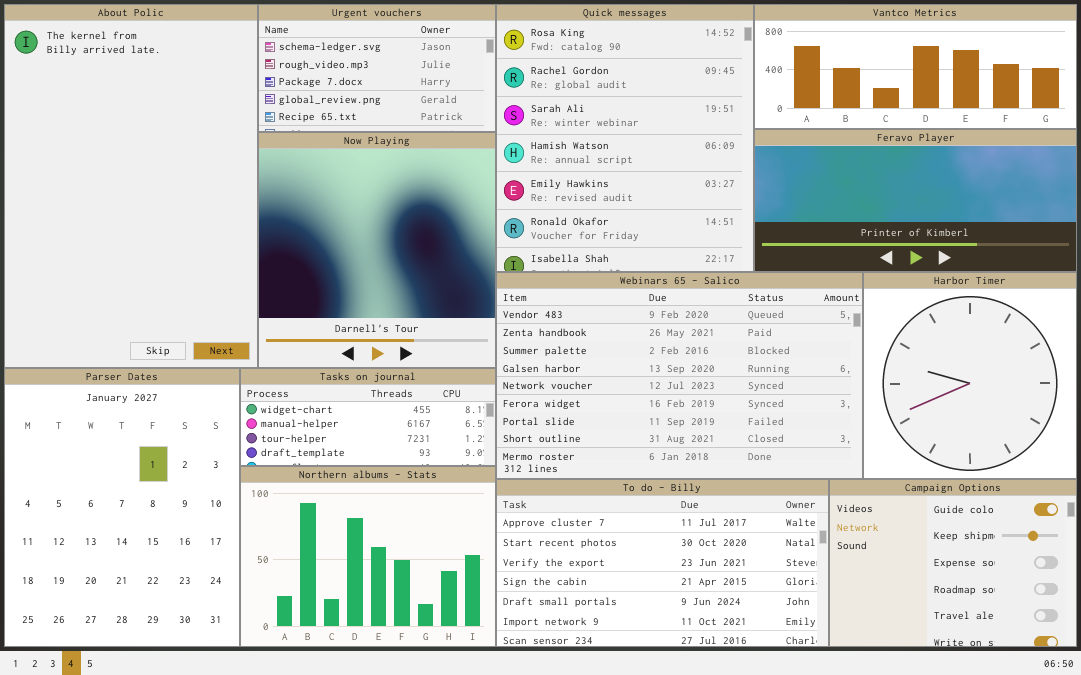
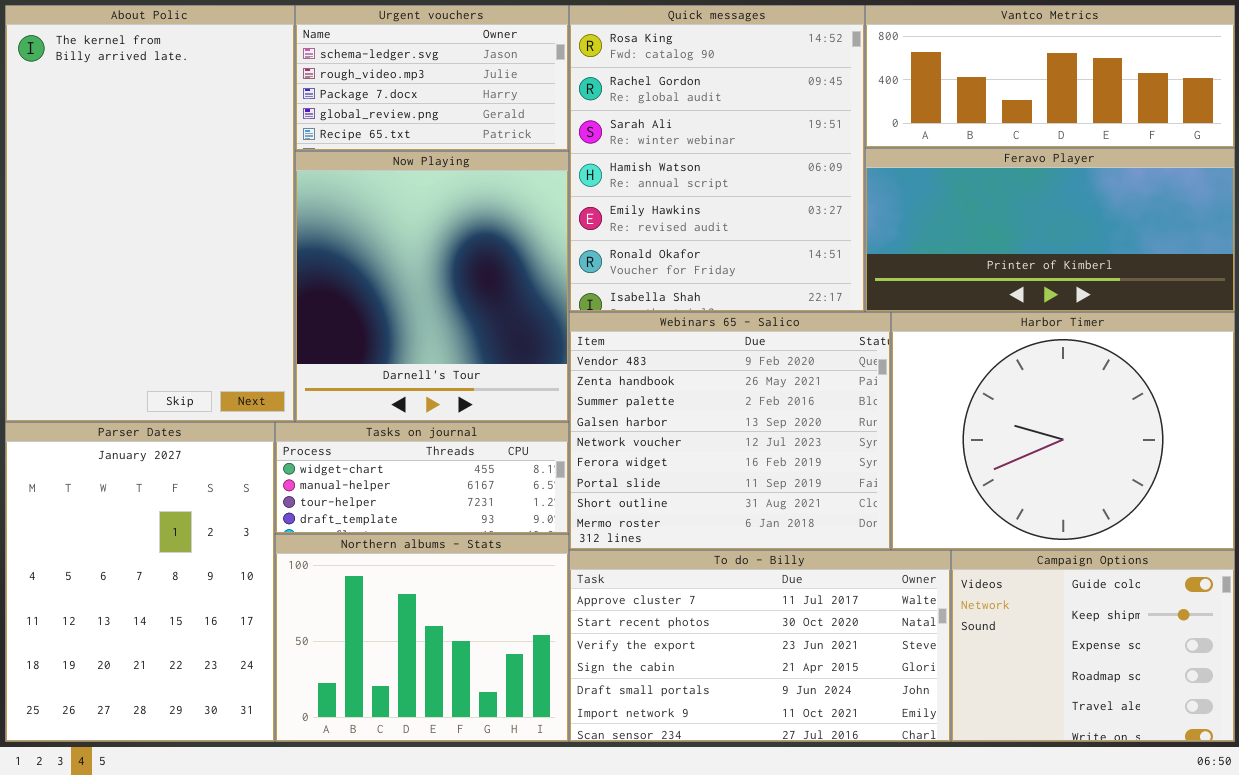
Webinars 65 - Salico: [496,272,863,479] -> [569,312,891,550], resized
Harbor Timer: [863,272,1077,479] -> [891,312,1235,550], resized

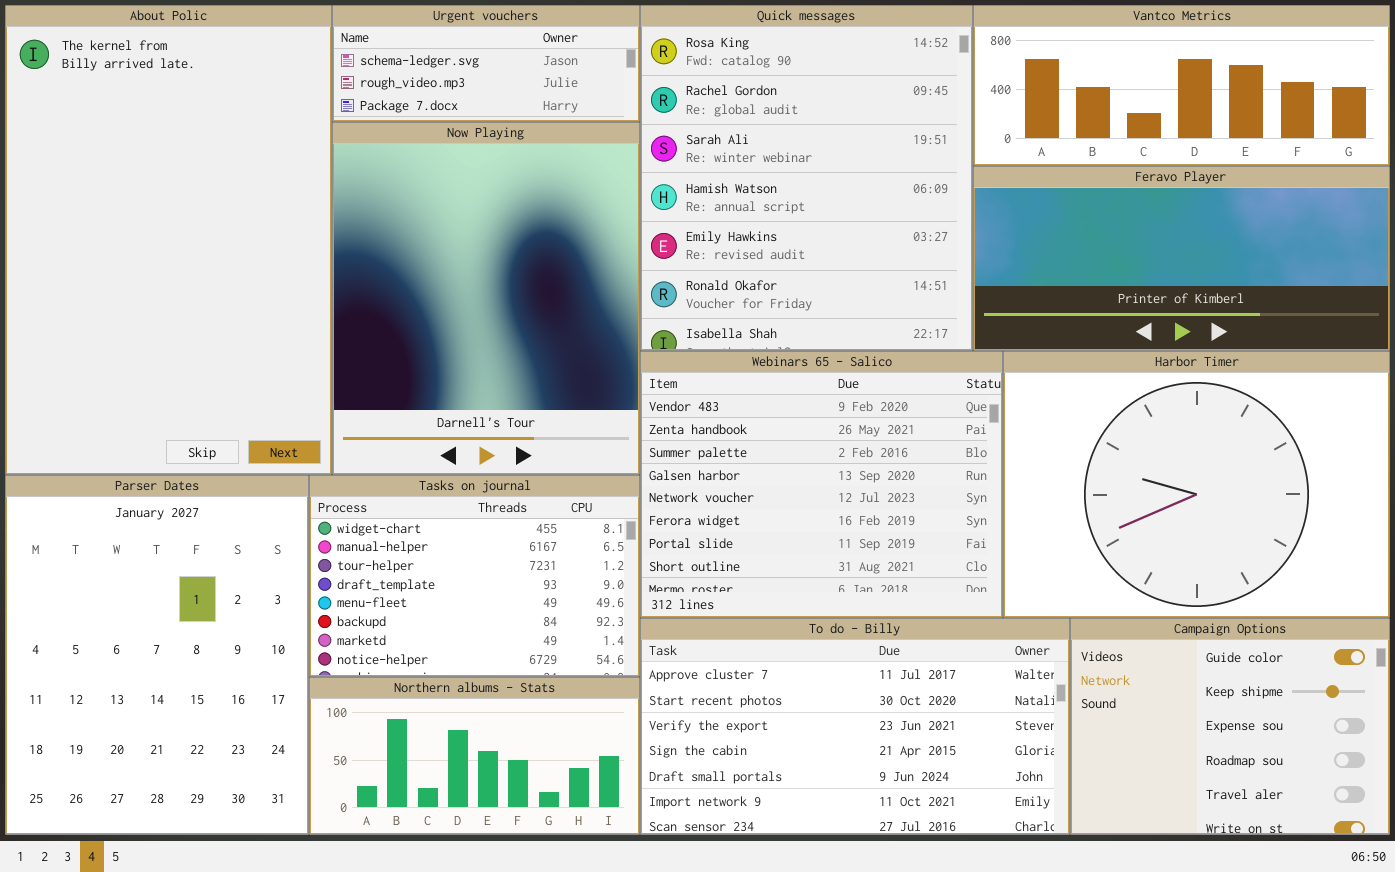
Urgent vouchers: [295,5,569,151] -> [332,5,640,122], resized
Now Playing: [295,151,569,422] -> [332,122,640,475], resized
Tasks on journal: [275,422,569,534] -> [309,475,640,677], resized
Northern albums - Stats: [275,534,569,742] -> [309,677,640,835], resized

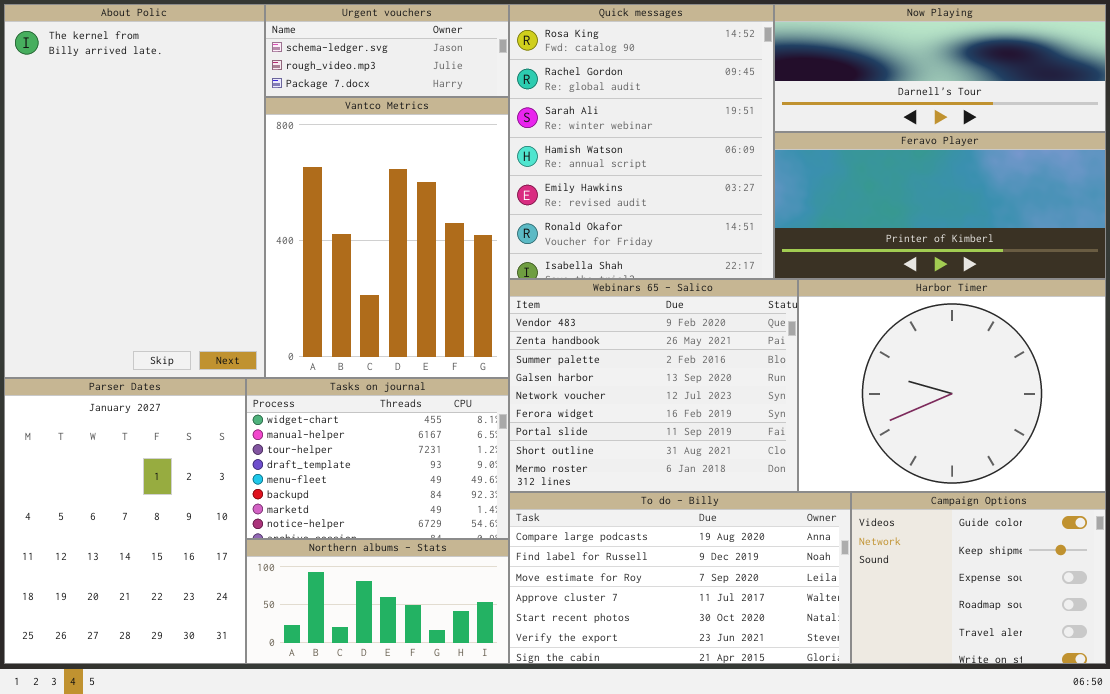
Vantco Metrics: [973,5,1390,166] -> [265,97,509,378], moved, resized
Now Playing: [332,122,640,475] -> [774,4,1106,132], moved, resized
To do - Billy: [640,618,1070,835] -> [509,492,851,664], scrolled up 3 rows

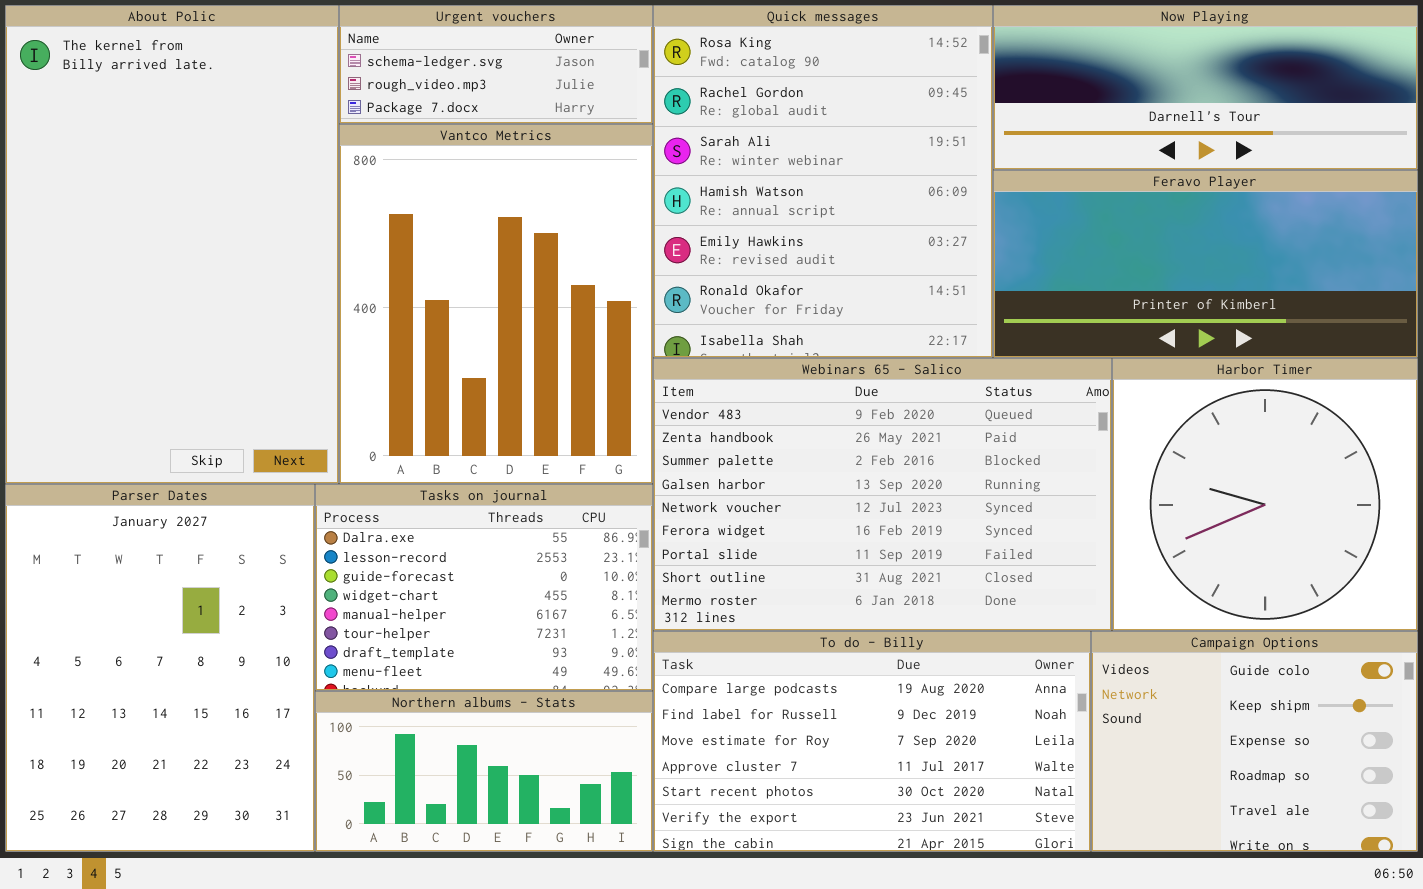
Webinars 65 - Salico: [509,279,798,492] -> [653,358,1112,631], resized
Harbor Timer: [798,279,1106,492] -> [1112,358,1418,631], resized
Tasks on journal: [246,378,509,539] -> [315,484,653,691], scrolled up 3 rows

